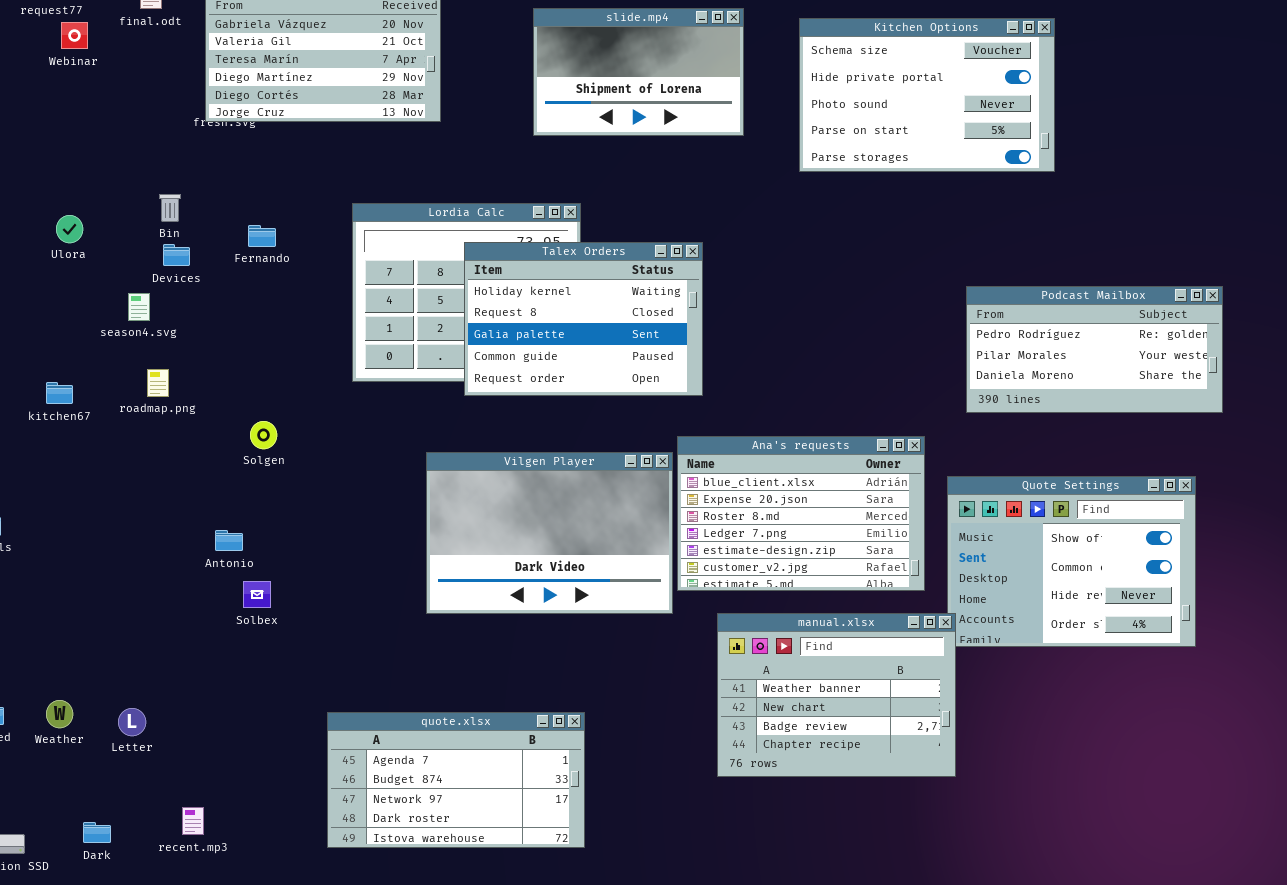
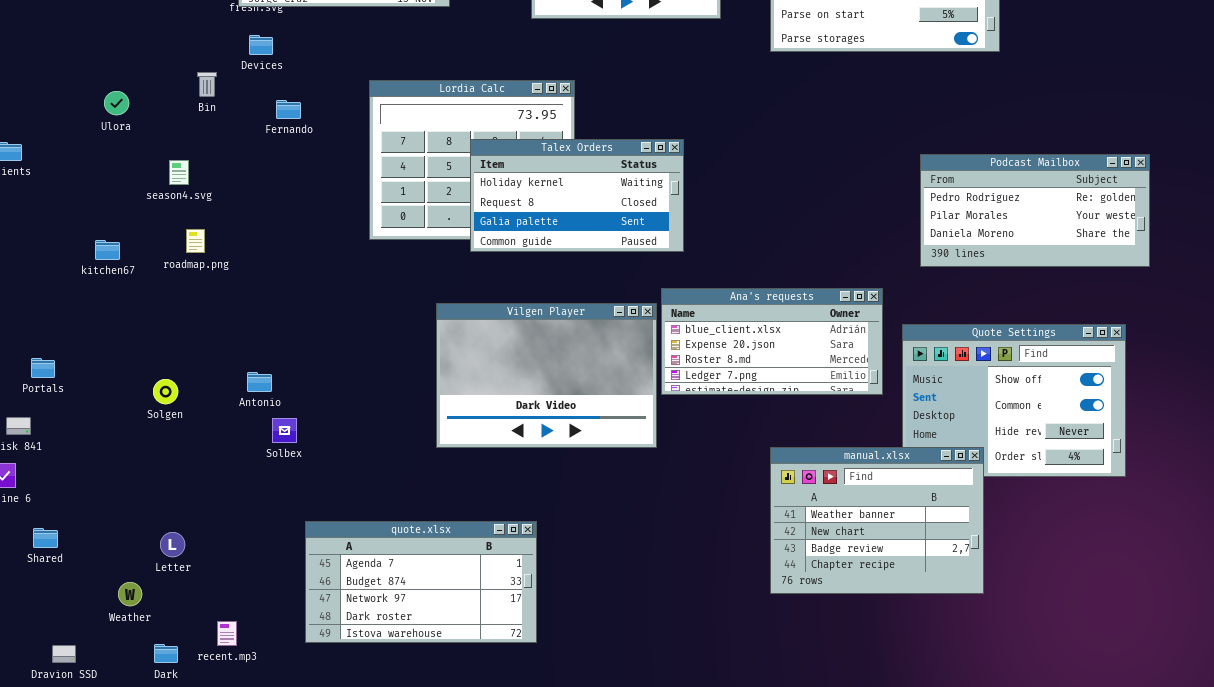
Talex Orders: [464,242,703,396] -> [470,139,684,252], resized
Devices: [163,244,190,266] -> [249,35,273,55], moved
Solgen: [250,421,277,449] -> [153,379,178,404], moved
Ana's requests: [677,436,925,591] -> [661,288,883,395], resized
manual.xlsx: [717,613,956,777] -> [770,447,984,594], moved
Weather: [46,700,73,728] -> [118,582,142,606], moved
quote.xlsx: [327,712,585,848] -> [305,521,537,643], moved
Dark: [83,822,111,843] -> [154,644,178,663], moved

